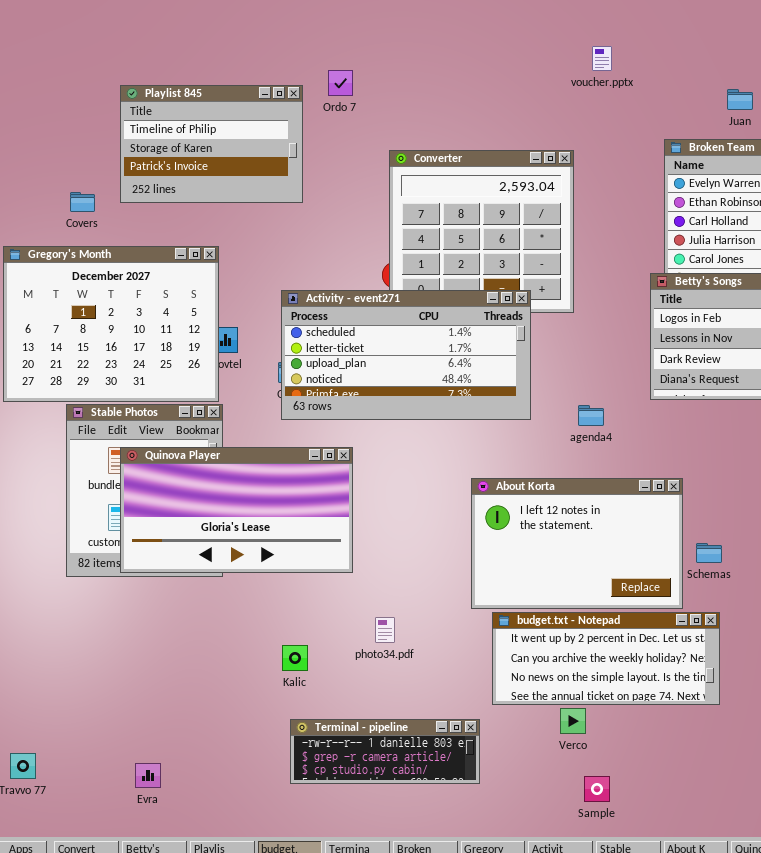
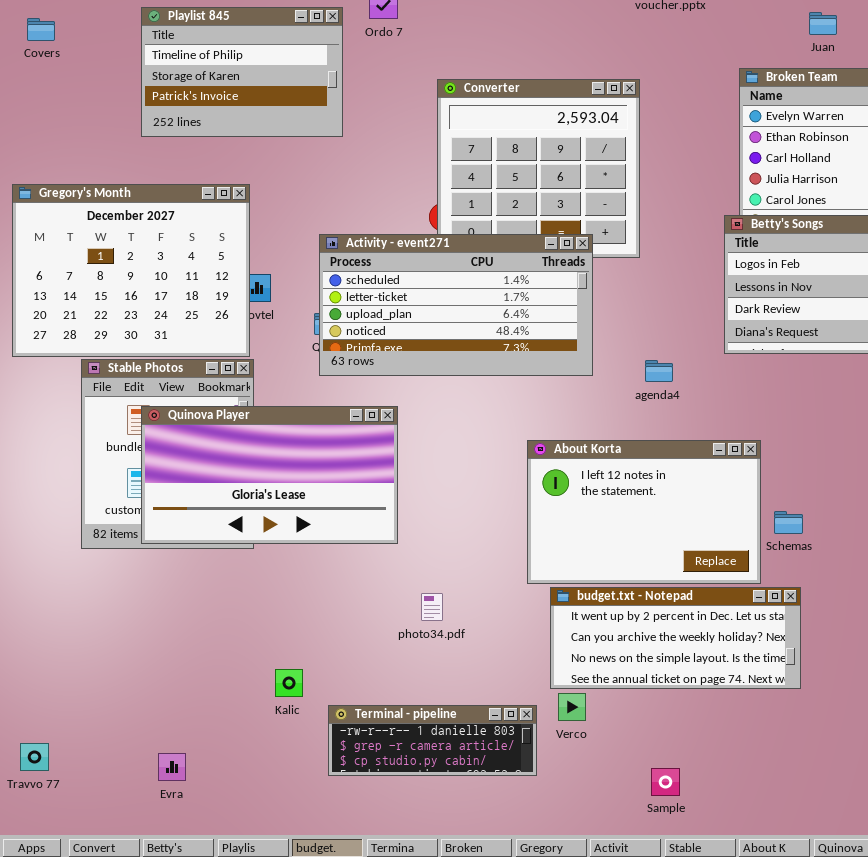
Covers: [70,192,95,212] -> [27,18,55,41], moved
Kalic: [282,645,308,671] -> [275,669,303,697], moved
Verco: [560,708,586,734] -> [558,693,586,721], moved

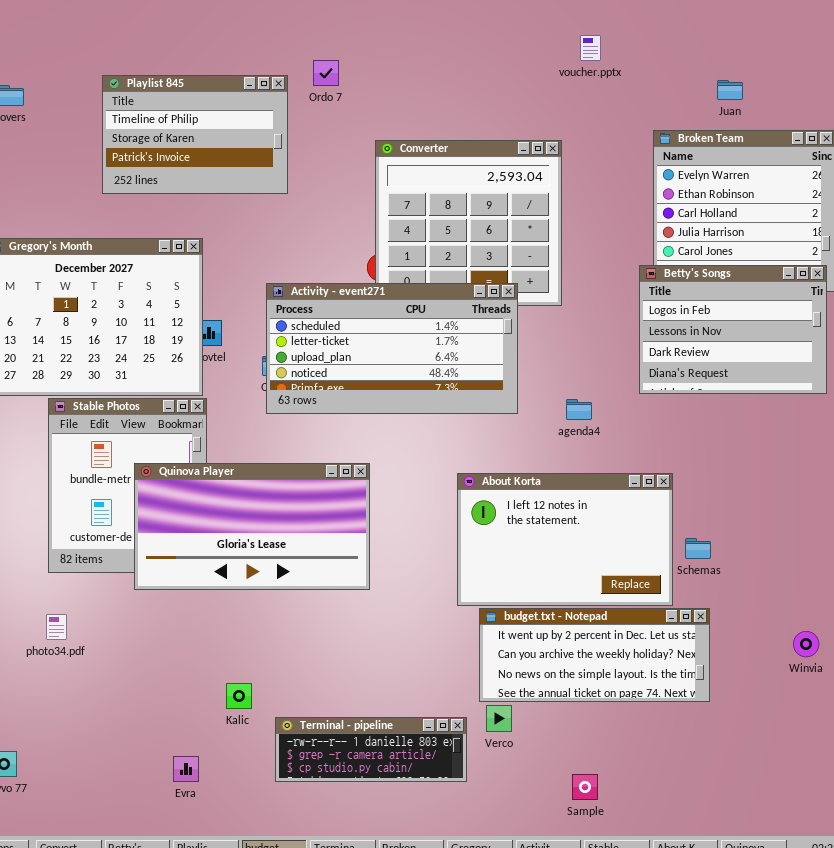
Quinova Player: [141,406,398,544] -> [134,463,370,590], moved
photo34.pdf: [421,593,443,621] -> [46,614,67,640], moved
Evra: [158,753,186,781] -> [173,756,199,782], moved

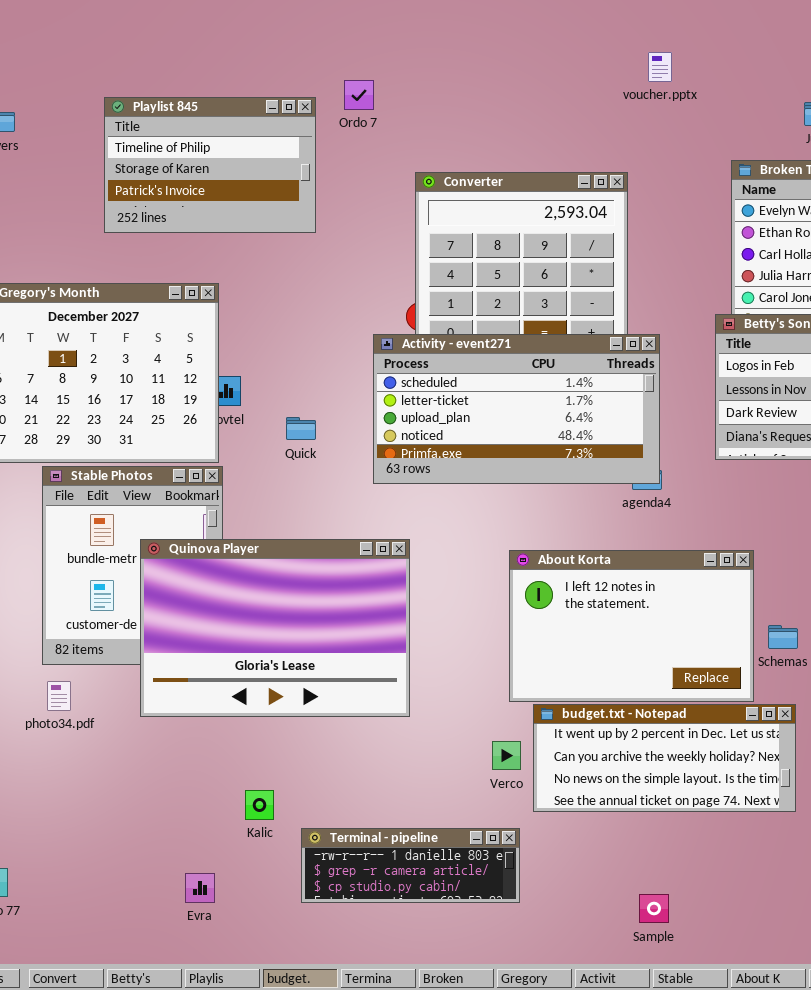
Activity - event271: [266,283,518,414] -> [373,334,660,484], moved
Quinova Player: [134,463,370,590] -> [140,539,410,717], resized
photo34.pdf: [46,614,67,640] -> [47,681,71,711], moved
Verco: [486,705,512,732] -> [492,741,521,770], moved

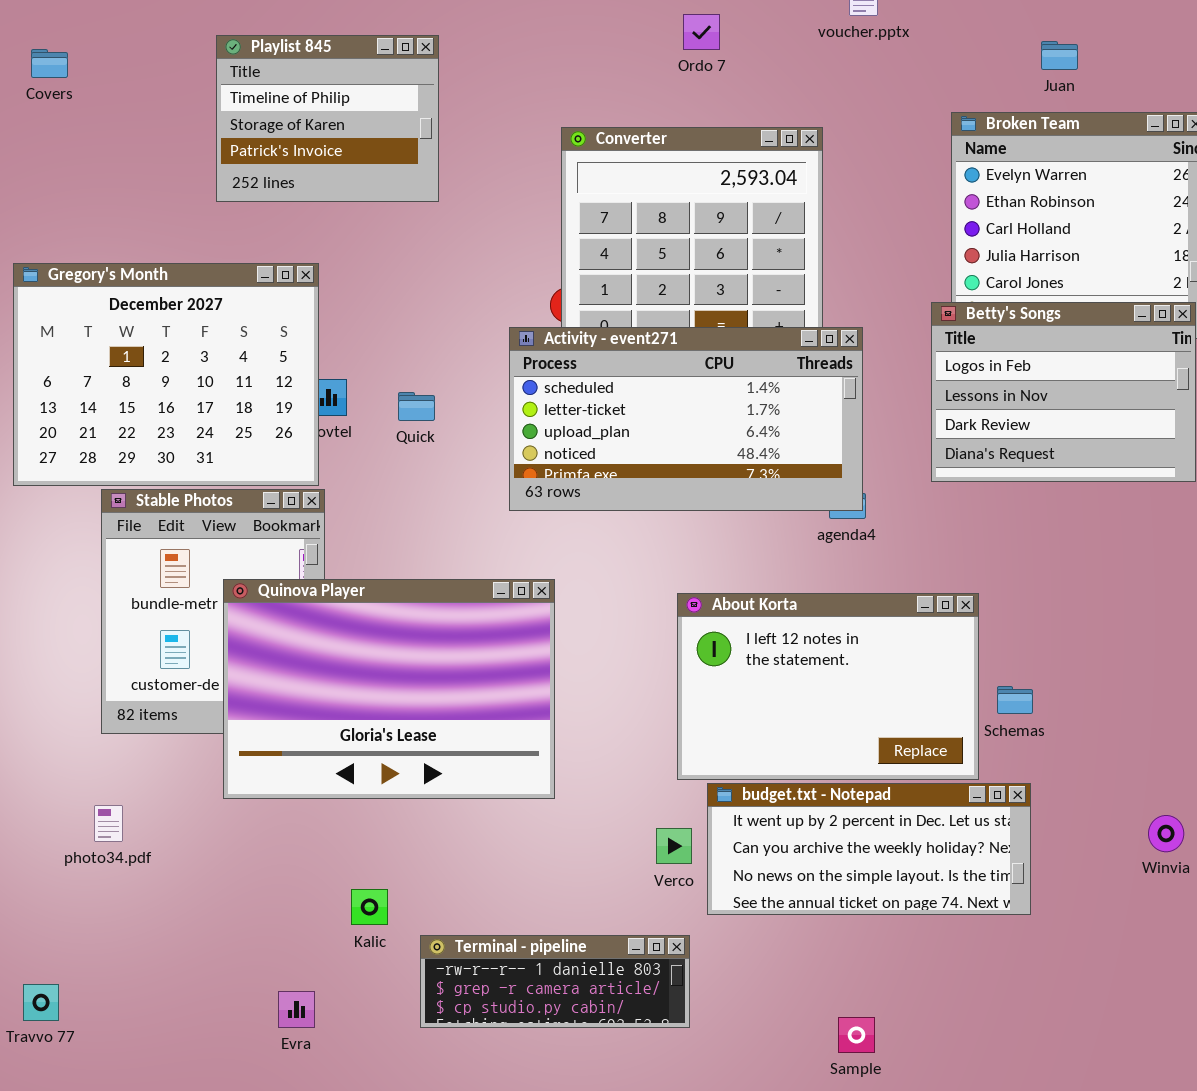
Ordo 7: [344,80,374,110] -> [683,14,720,50], moved
Playlist 845: [104,97,316,233] -> [216,35,439,202], resized
Quick: [286,417,316,440] -> [398,392,435,421], moved
photo34.pdf: [47,681,71,711] -> [94,805,123,842], moved

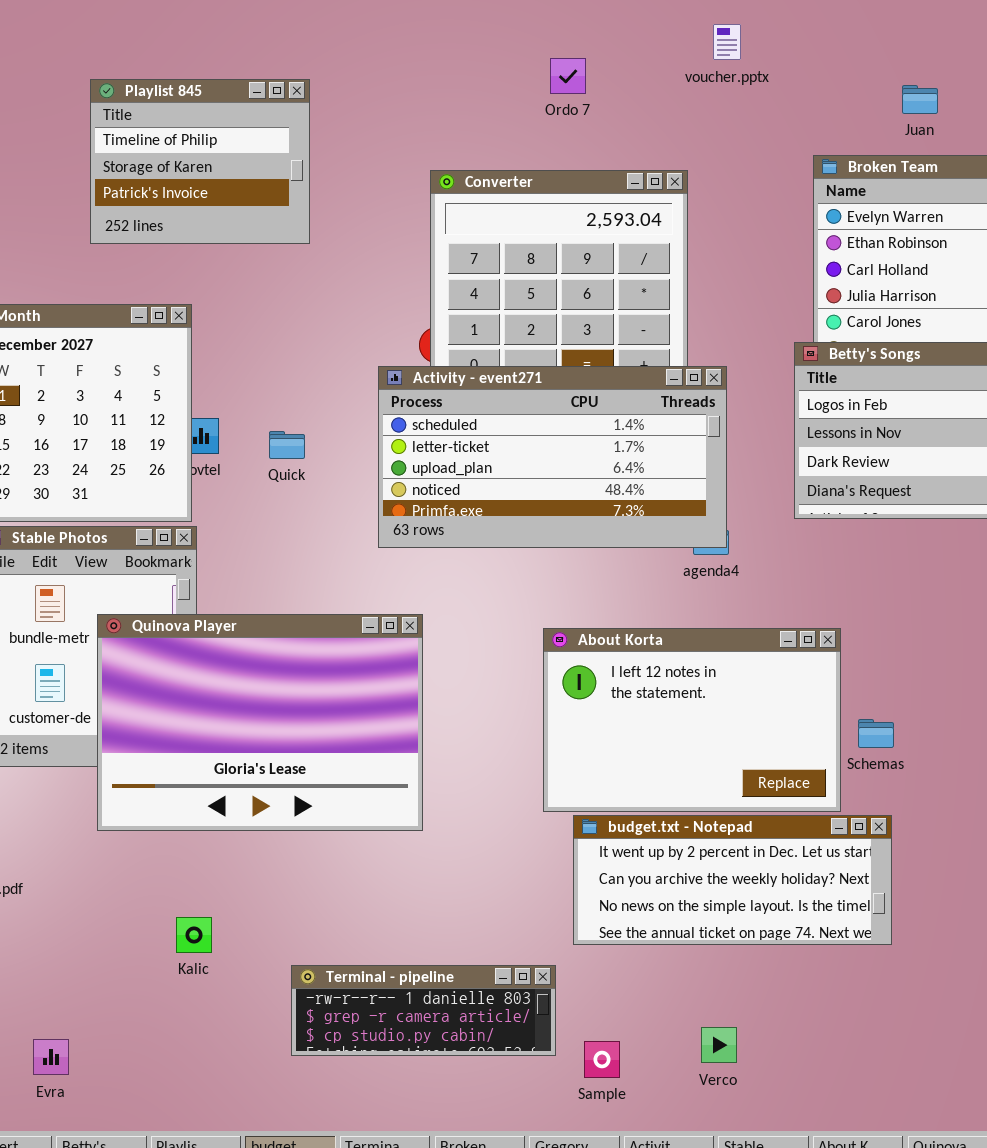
Verco: [656,828,692,864] -> [701,1027,737,1063], moved
Kalic: [351,889,388,925] -> [176,917,212,953], moved
Evra: [278,991,315,1028] -> [33,1039,69,1075], moved
Sample: [838,1017,875,1053] -> [584,1041,620,1078], moved

